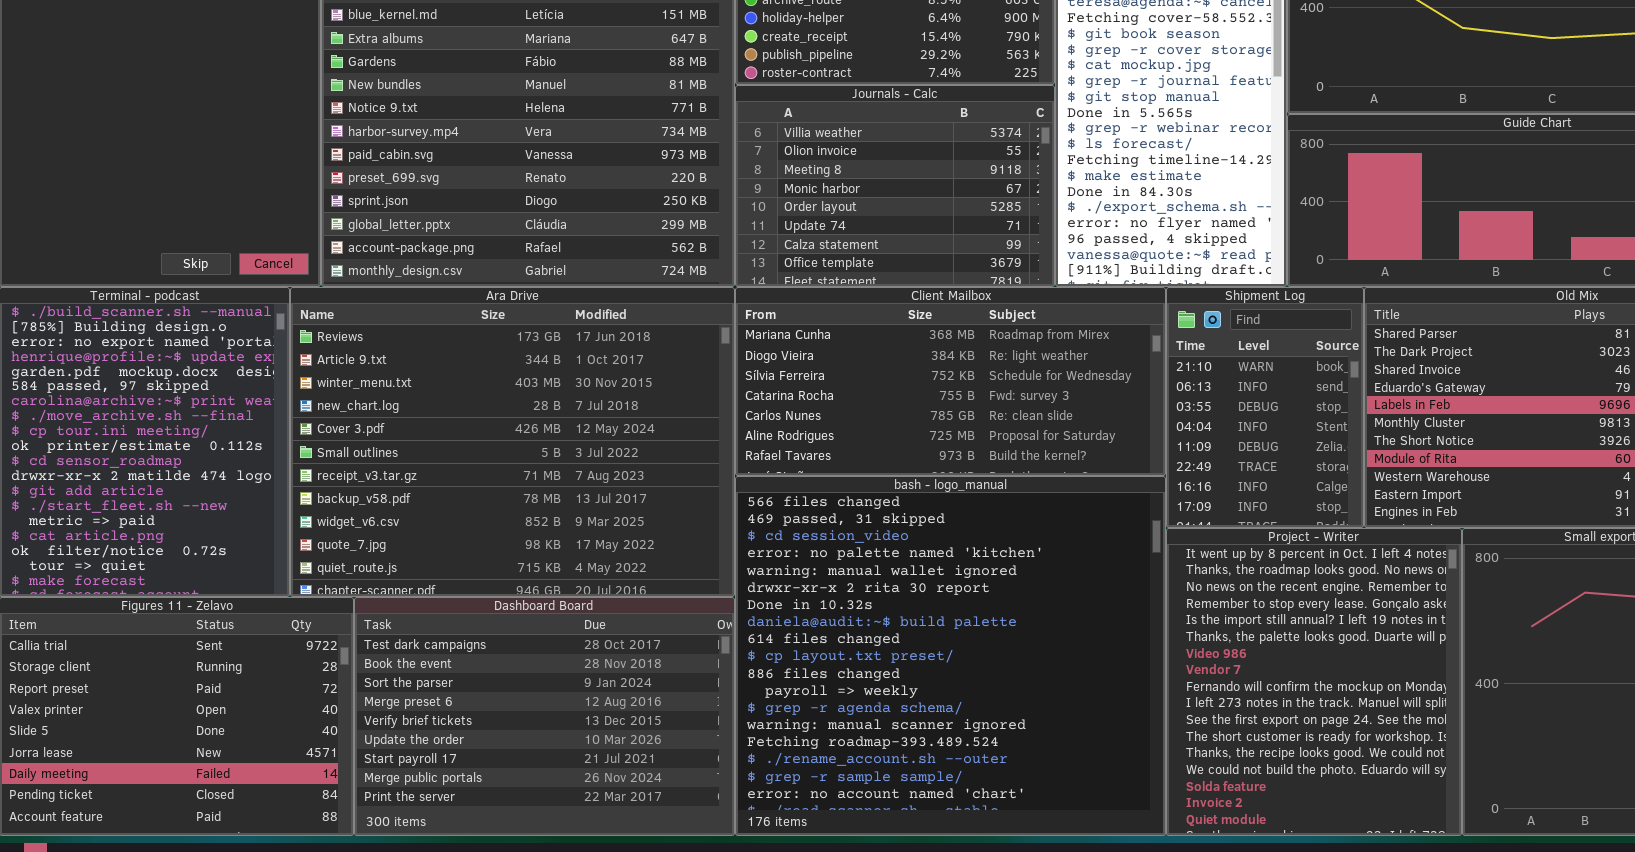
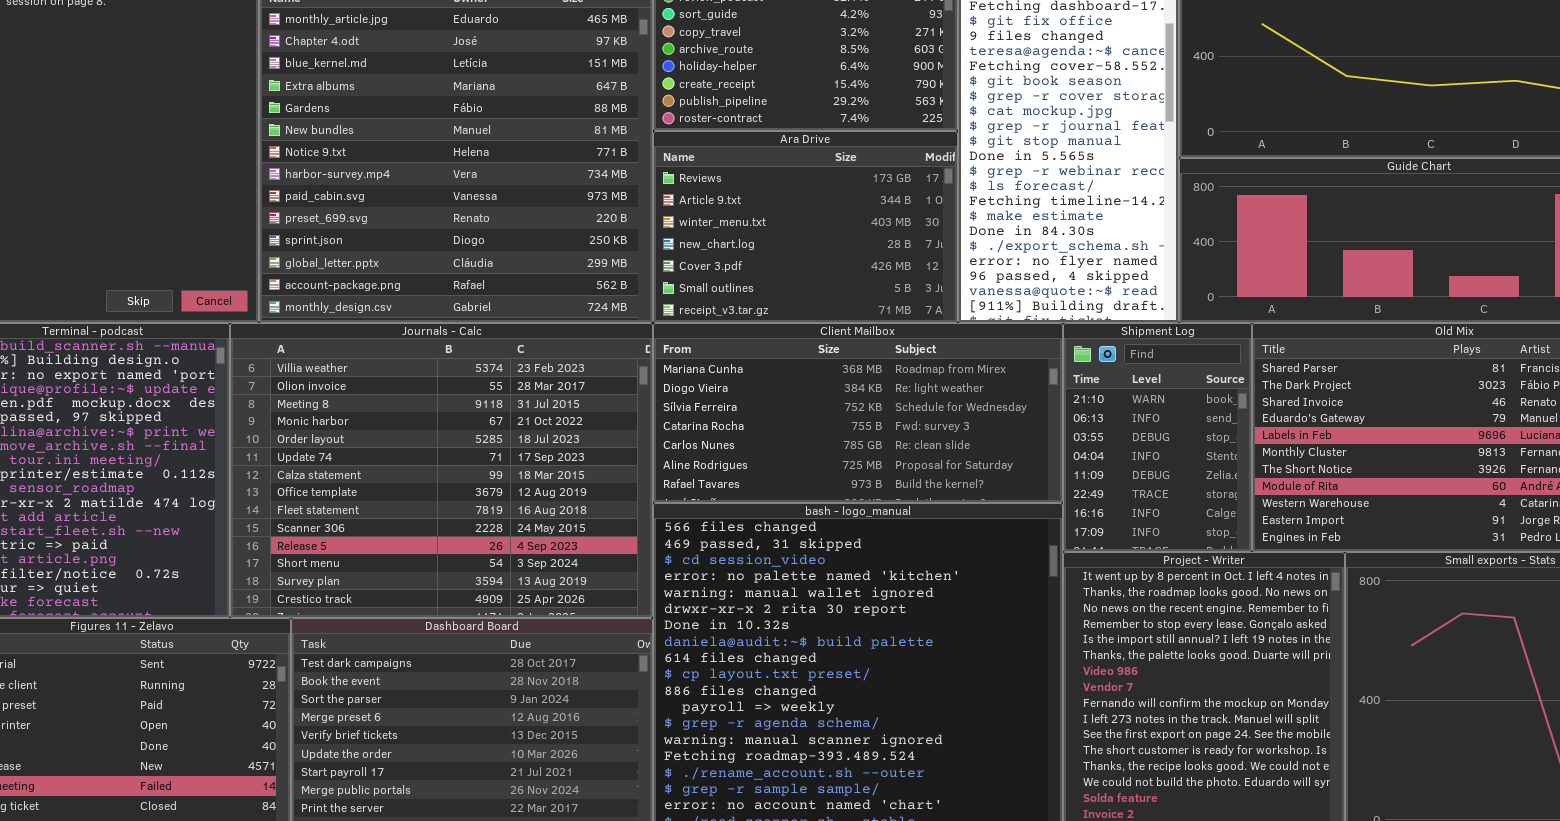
Journals - Calc: [735,85,1055,287] -> [230,323,653,618], moved, resized
Ara Drive: [290,287,735,597] -> [653,131,958,323], moved, resized

